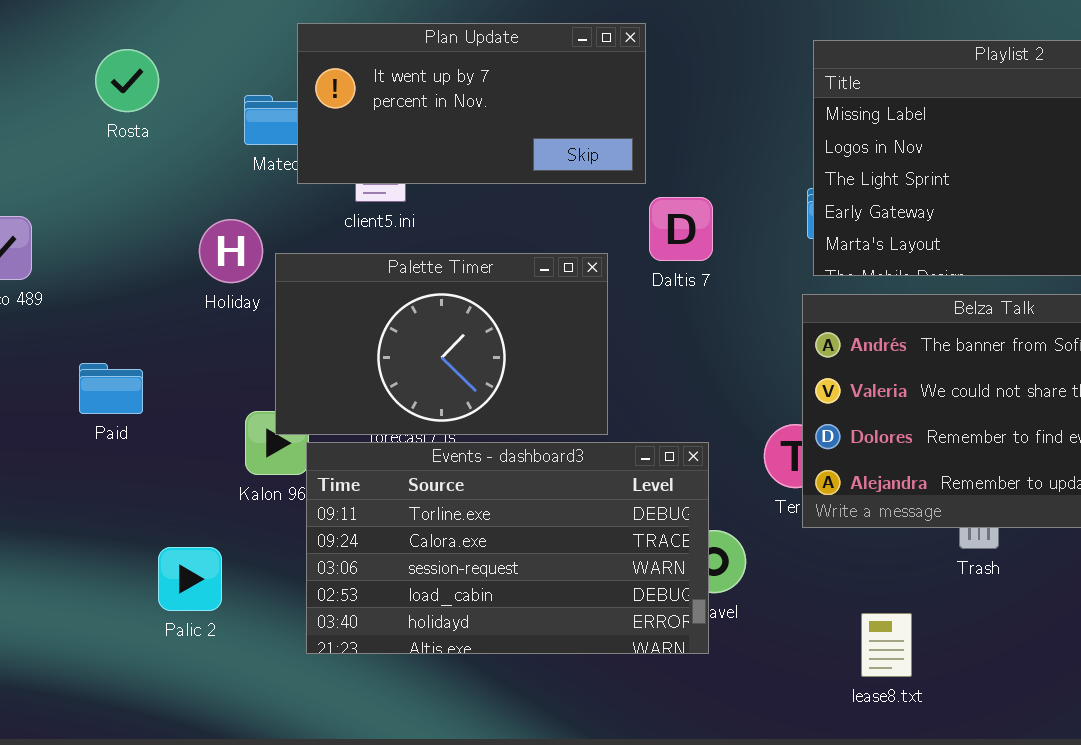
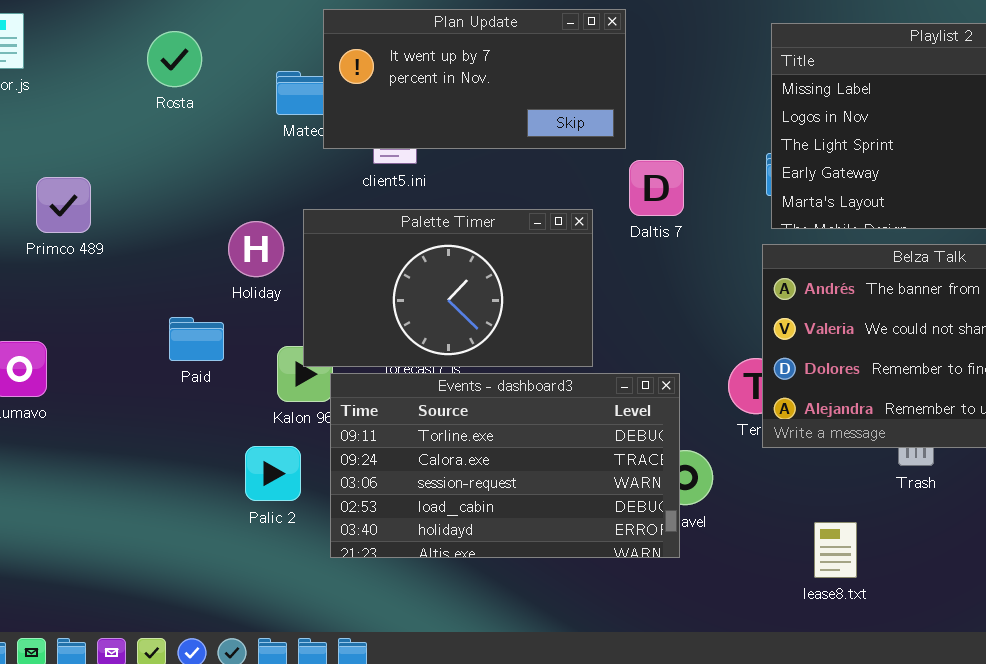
Holiday: [199,219,263,283] -> [228,221,284,277], moved
Paid: [79,363,143,414] -> [169,317,224,361], moved
Palic 2: [158,547,222,611] -> [245,446,301,501], moved

